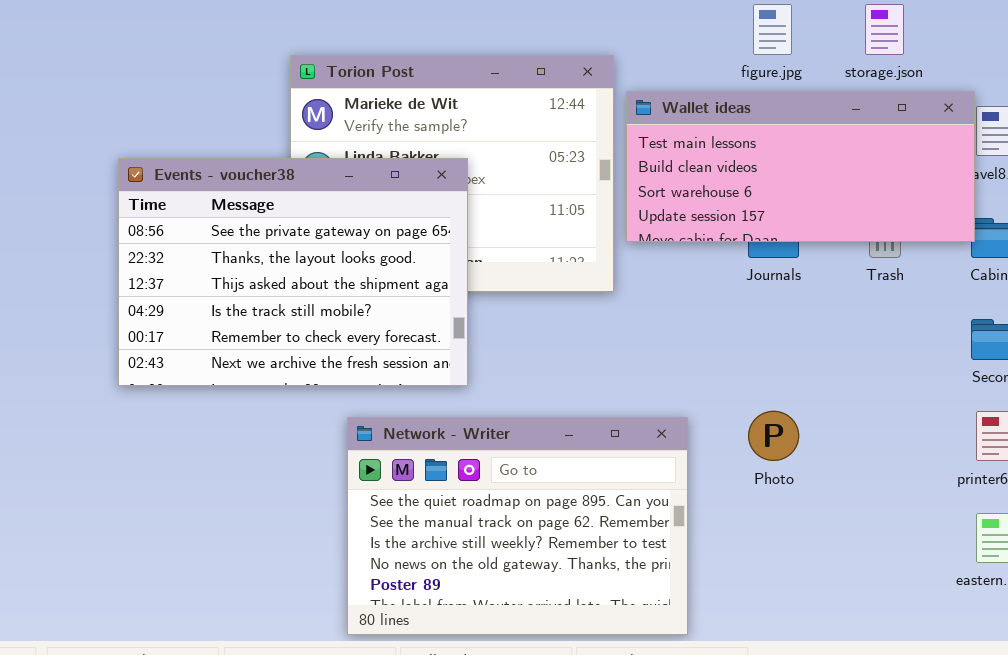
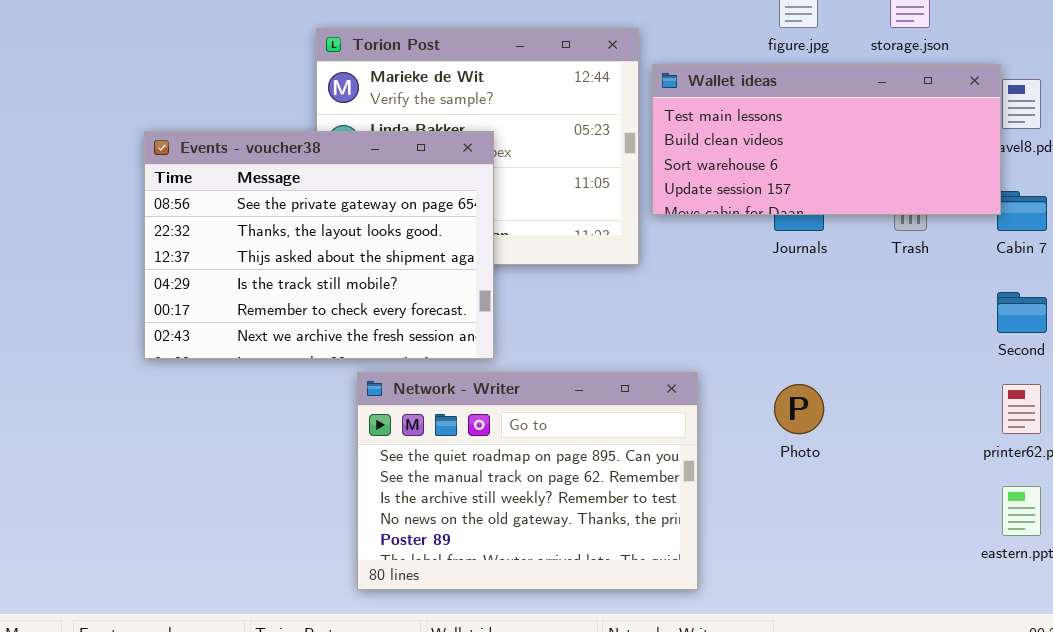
Network - Writer: [347,417,688,635] -> [357,372,698,590], moved

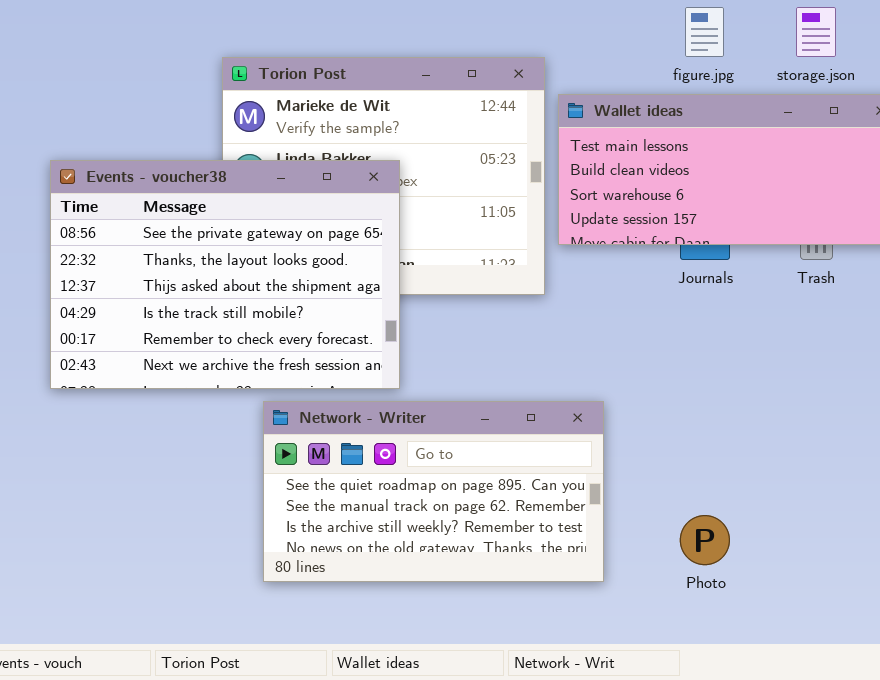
Network - Writer: [357,372,698,590] -> [263,401,604,582], resized
Photo: [774,384,824,434] -> [680,515,730,565], moved

